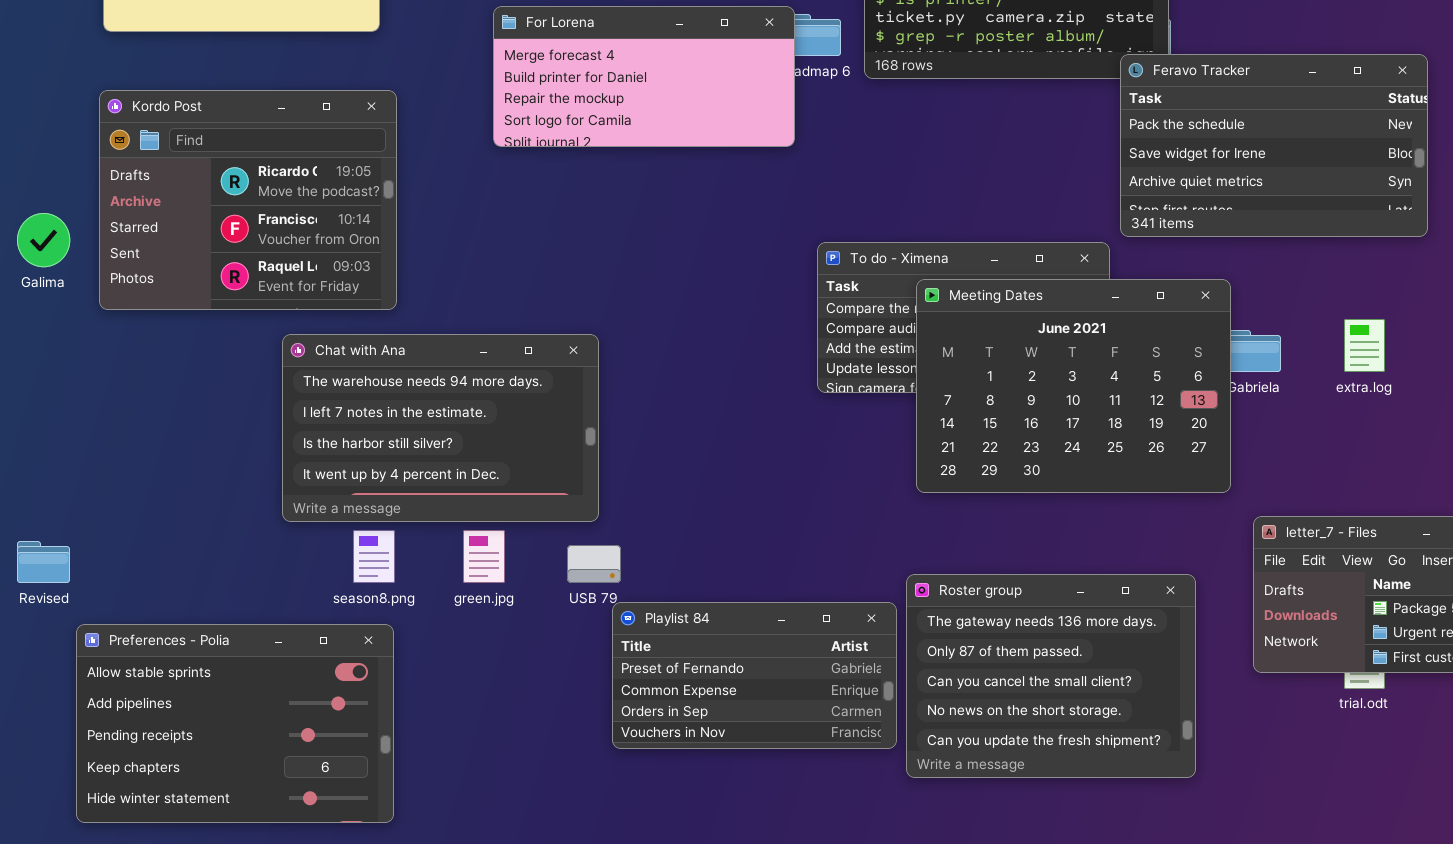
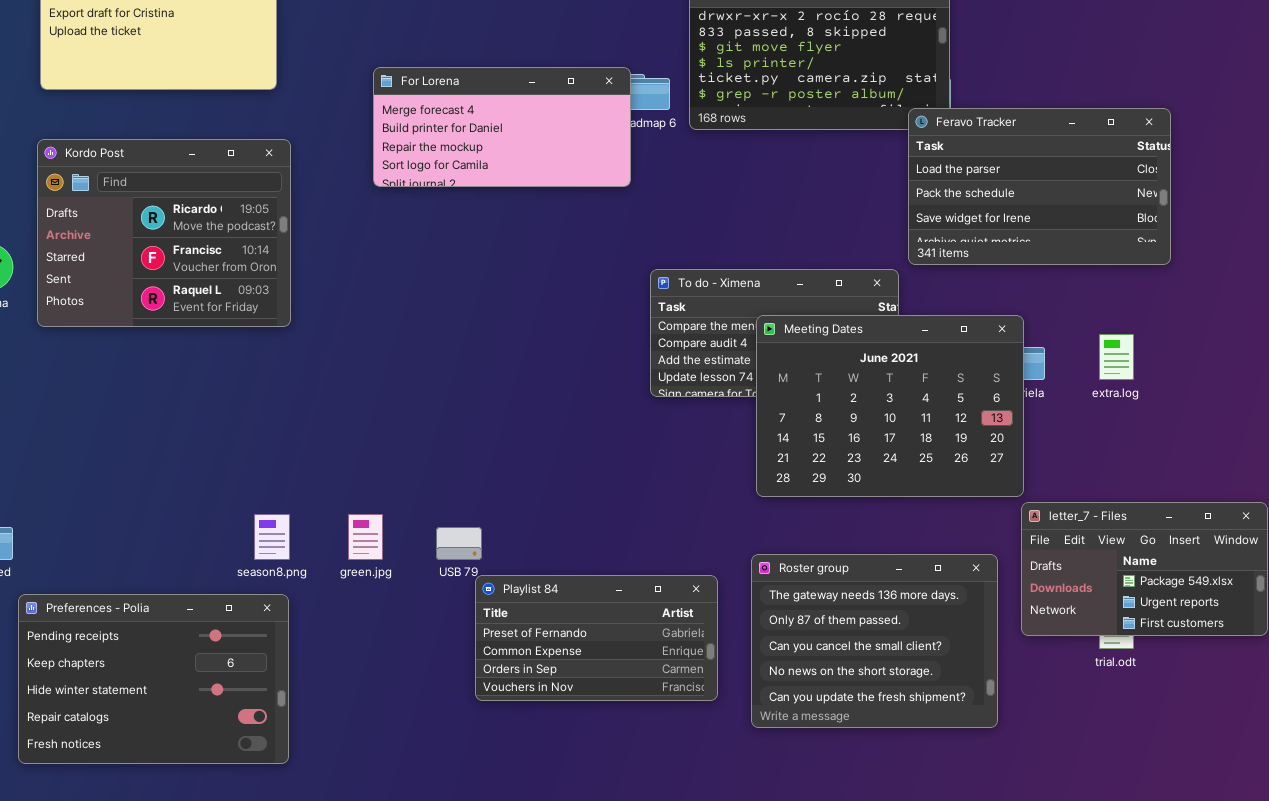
Feravo Tracker: [1120,54,1428,237] -> [908,108,1171,265], scrolled up 1 row
Meeting Dates: [916,279,1231,493] -> [756,315,1024,497], moved
Chat with Ana: [282,334,599,522] -> none, closed
Roster group: [906,574,1196,778] -> [751,554,998,728], moved
Preferences - Polia: [76,624,394,823] -> [18,594,289,764], scrolled down 2 rows

